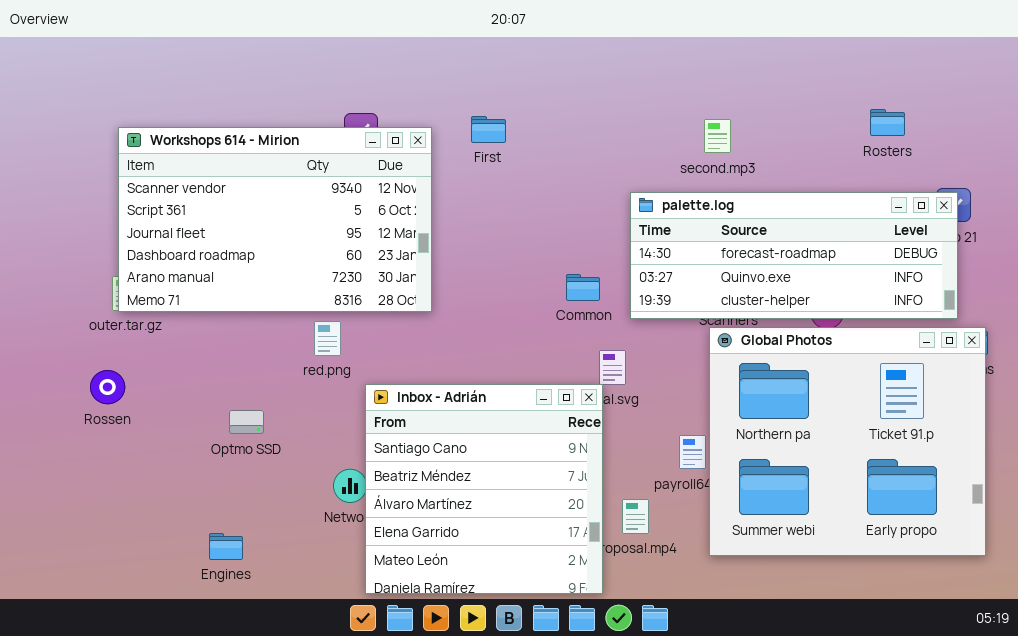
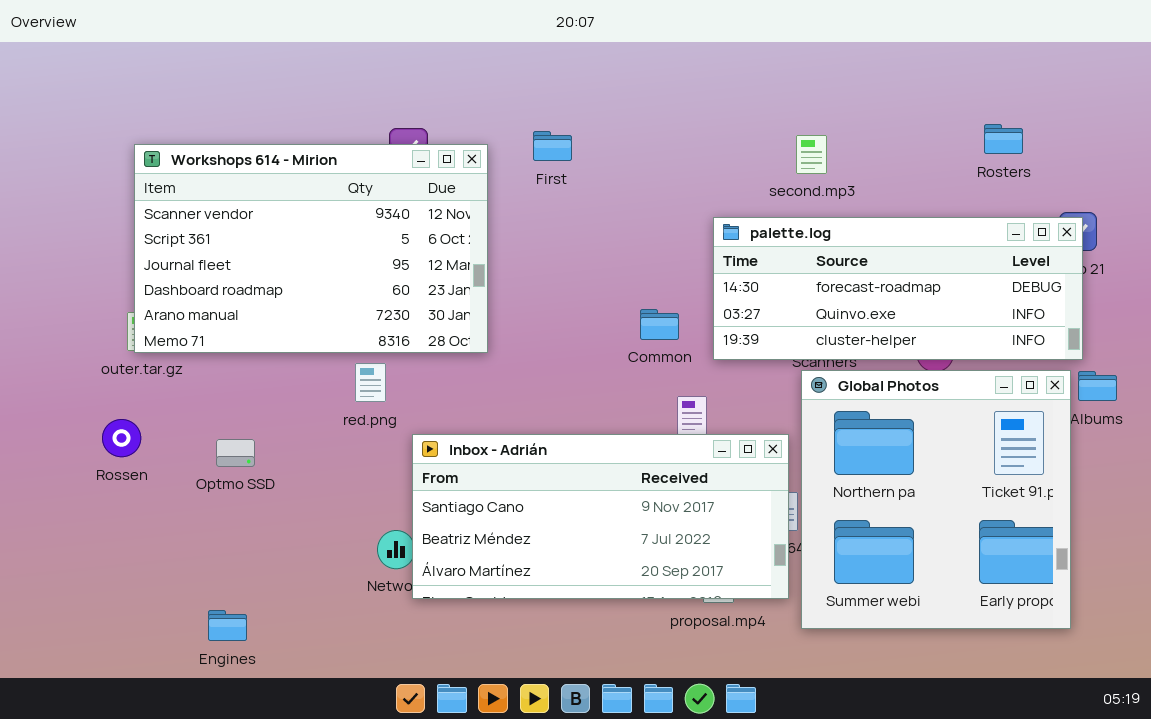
Global Photos: [709,327,986,556] -> [801,370,1071,629], resized
Inbox - Adrián: [365,384,603,594] -> [412,434,789,599], resized
Optmo SSD: [229,410,264,434] -> [216,439,255,467], moved
Engines: [209,533,243,560] -> [208,610,247,641], moved

